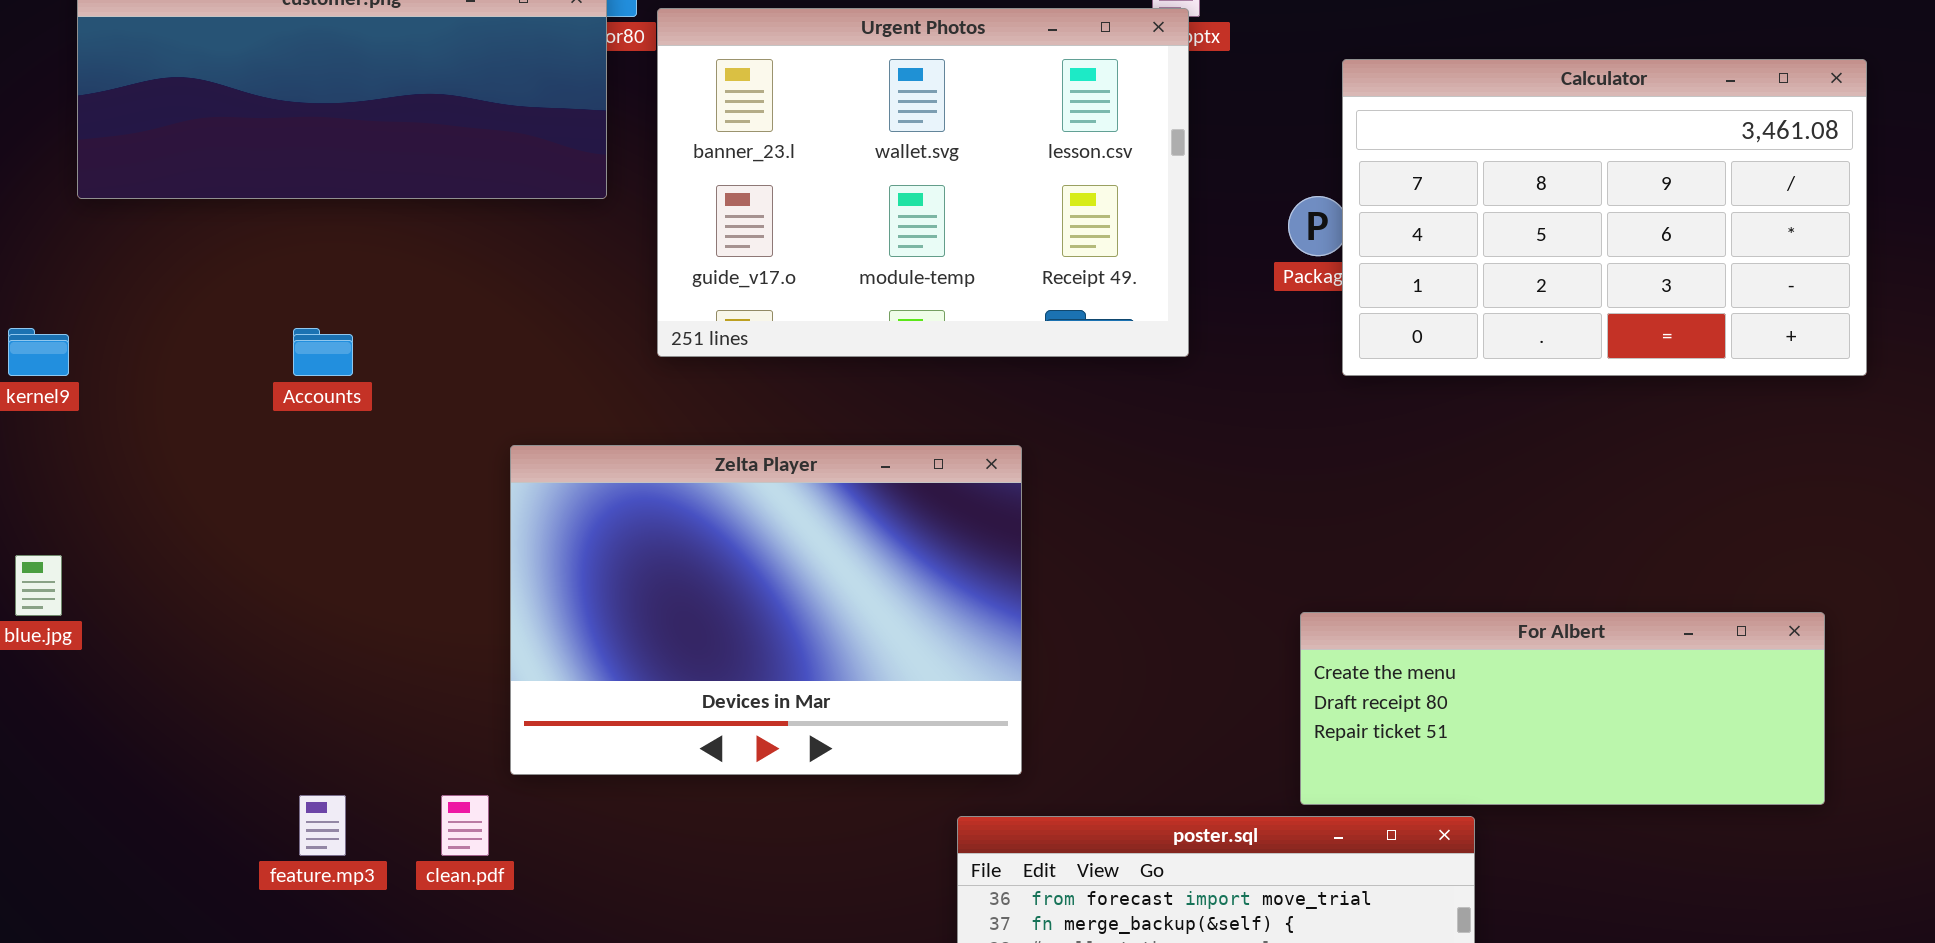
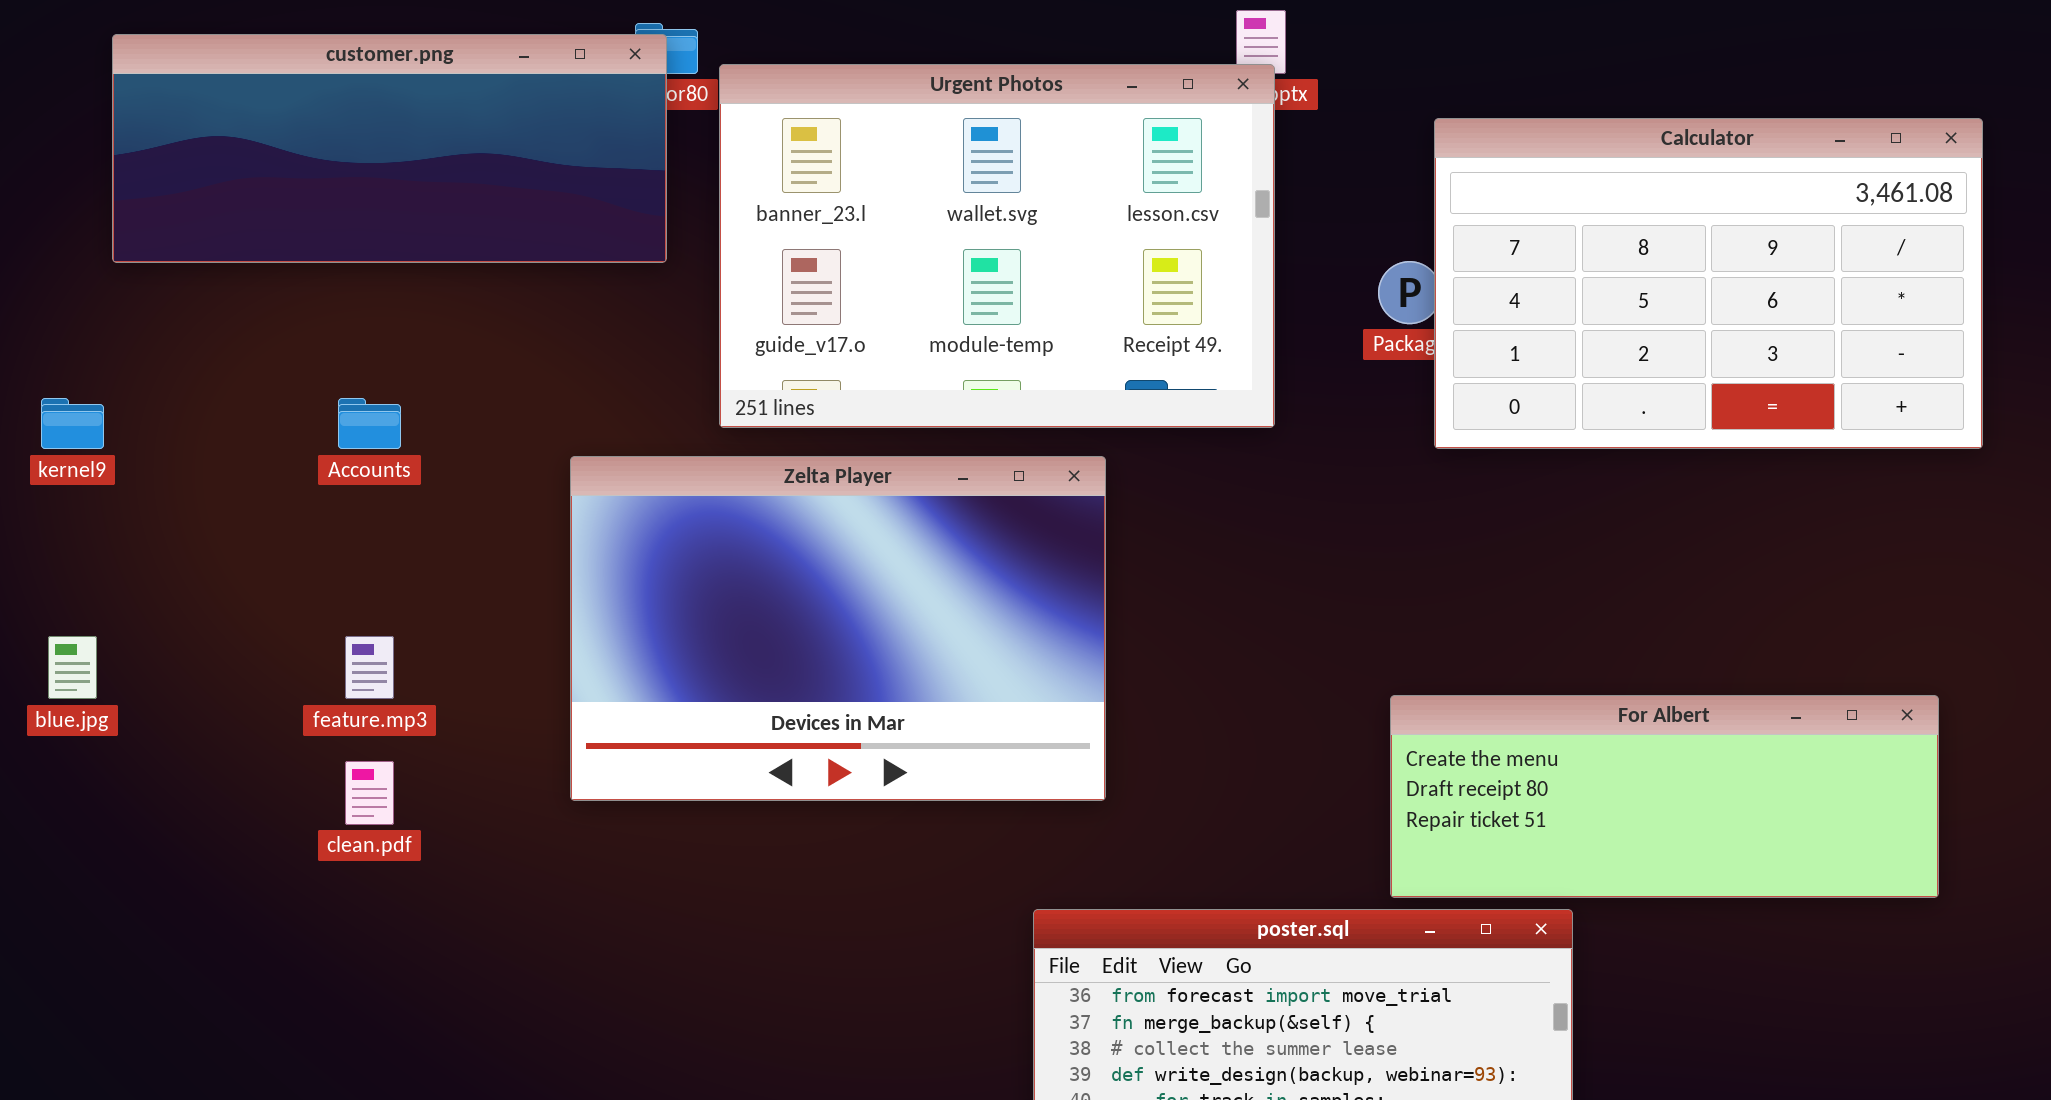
Zelta Player: [510,445,1022,775] -> [570,456,1106,801], moved
feature.mp3: [299,795,346,856] -> [345,636,394,699], moved
clean.pdf: [441,795,489,856] -> [345,761,394,825], moved

